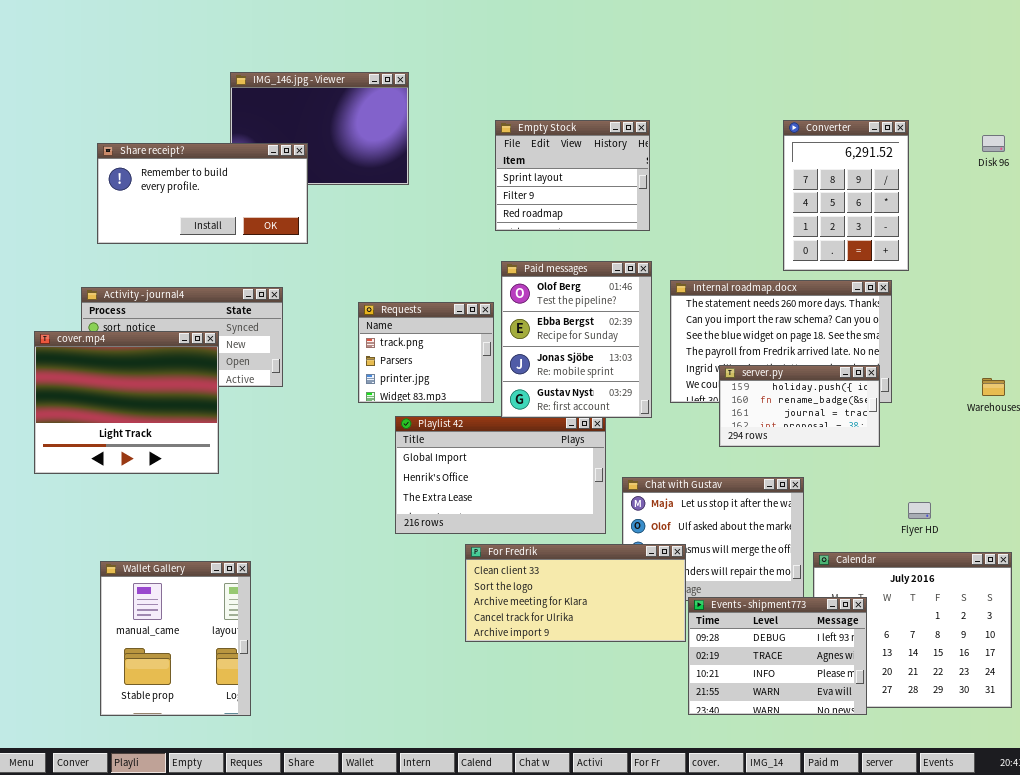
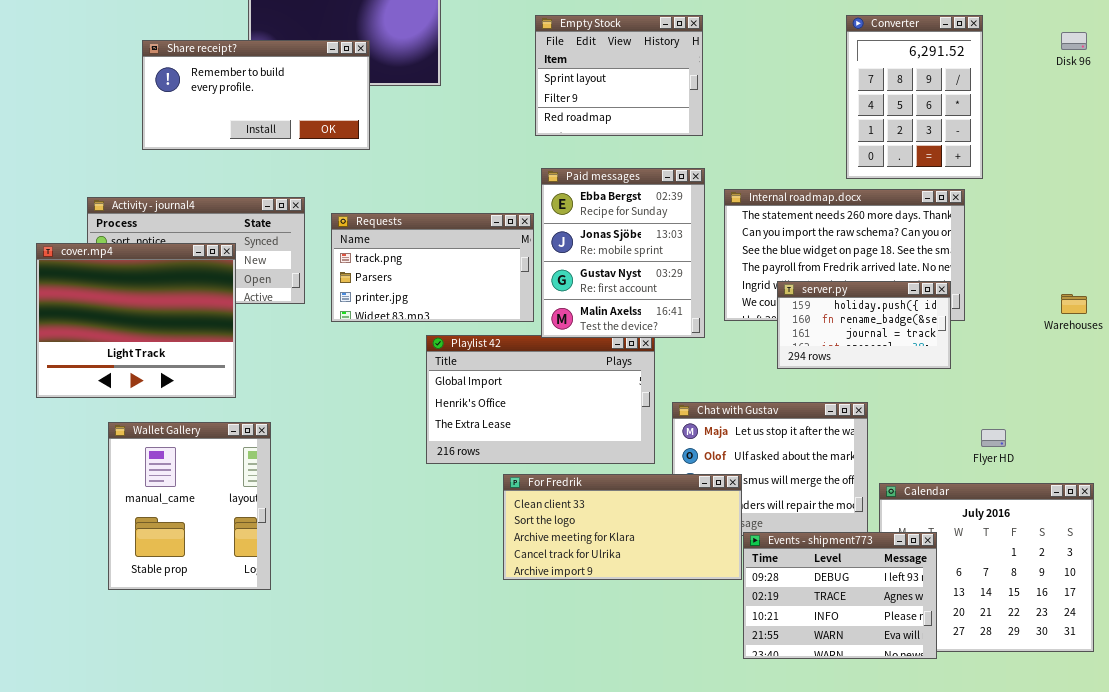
Share receipt?: [97,143,308,244] -> [142,40,370,150], moved
Paid messages: [501,261,652,418] -> [541,168,705,338], scrolled down 1 row
Requests: [358,302,494,403] -> [331,213,534,322], resized
Wallet Gallery: [100,561,251,716] -> [108,422,271,590], moved

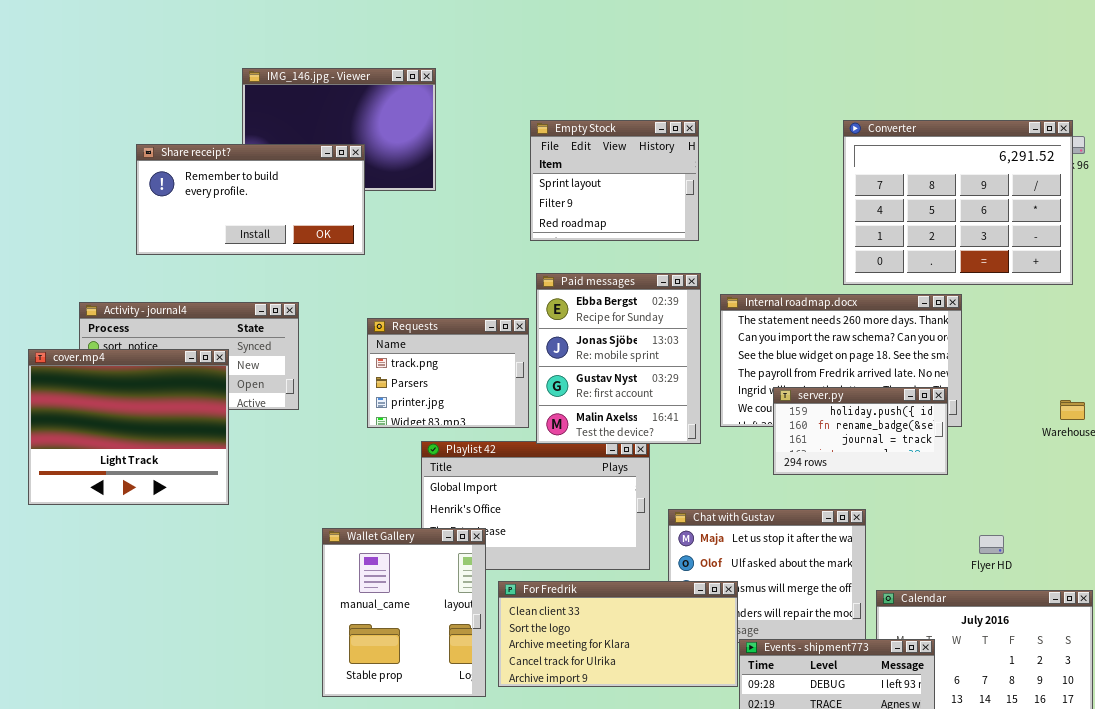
Converter: [846,15,983,179] -> [843,120,1073,285], resized
Requests: [331,213,534,322] -> [367,318,529,428], resized
Wallet Gallery: [108,422,271,590] -> [322,528,486,697], moved

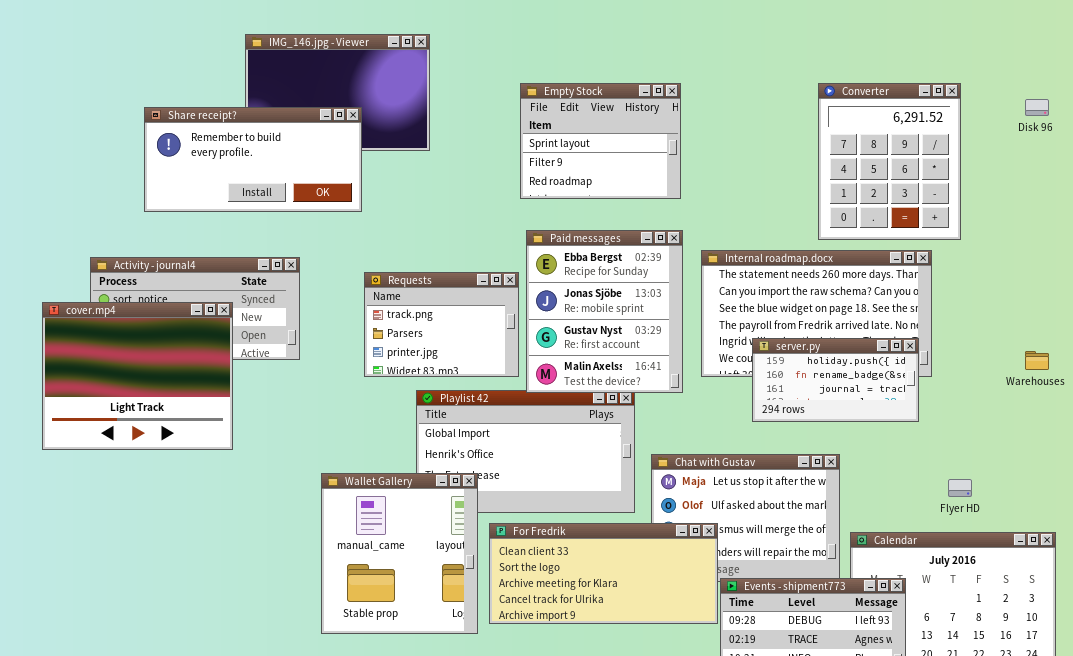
Converter: [843,120,1073,285] -> [818,83,961,240], resized

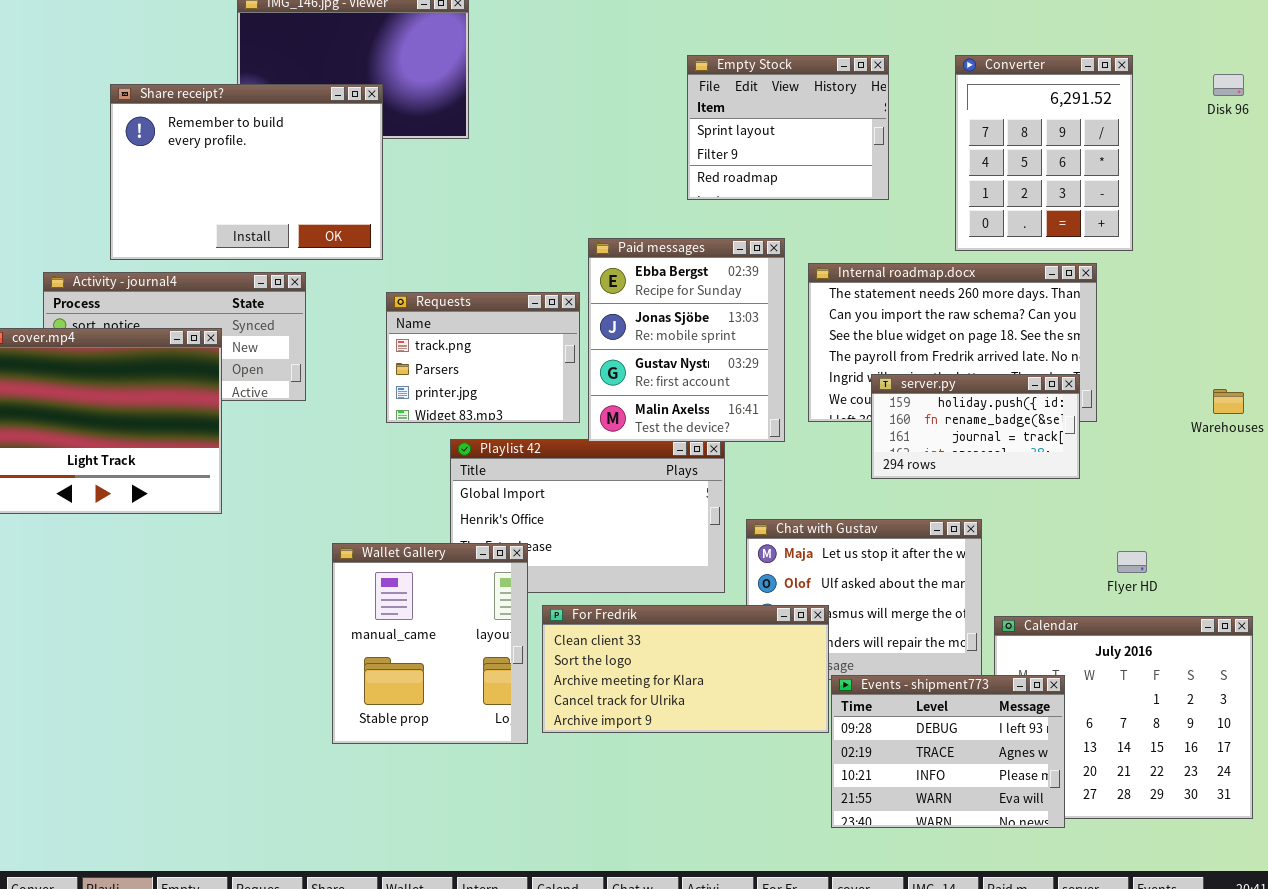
Empty Stock: [520,83,681,199] -> [687,55,889,200], moved
Share receipt?: [144,107,362,212] -> [110,84,383,260], resized

